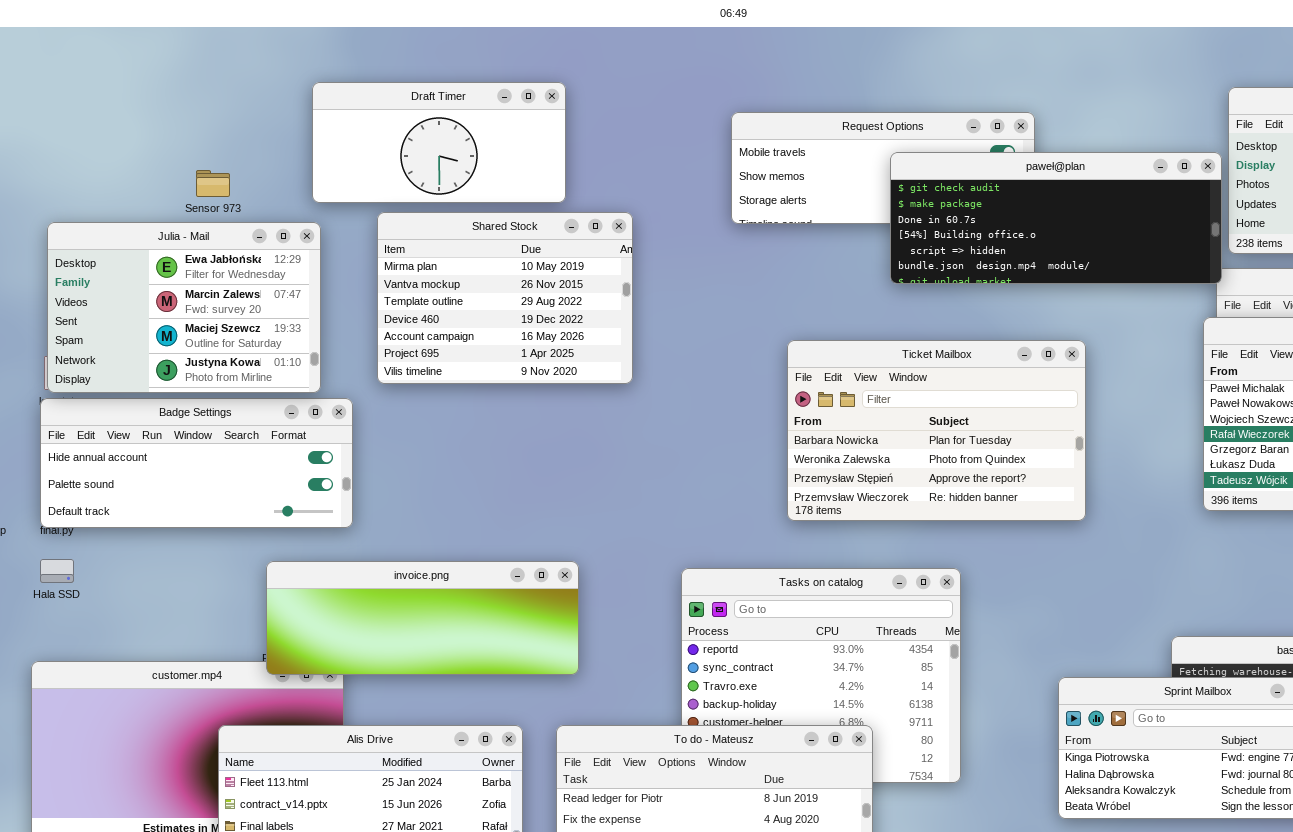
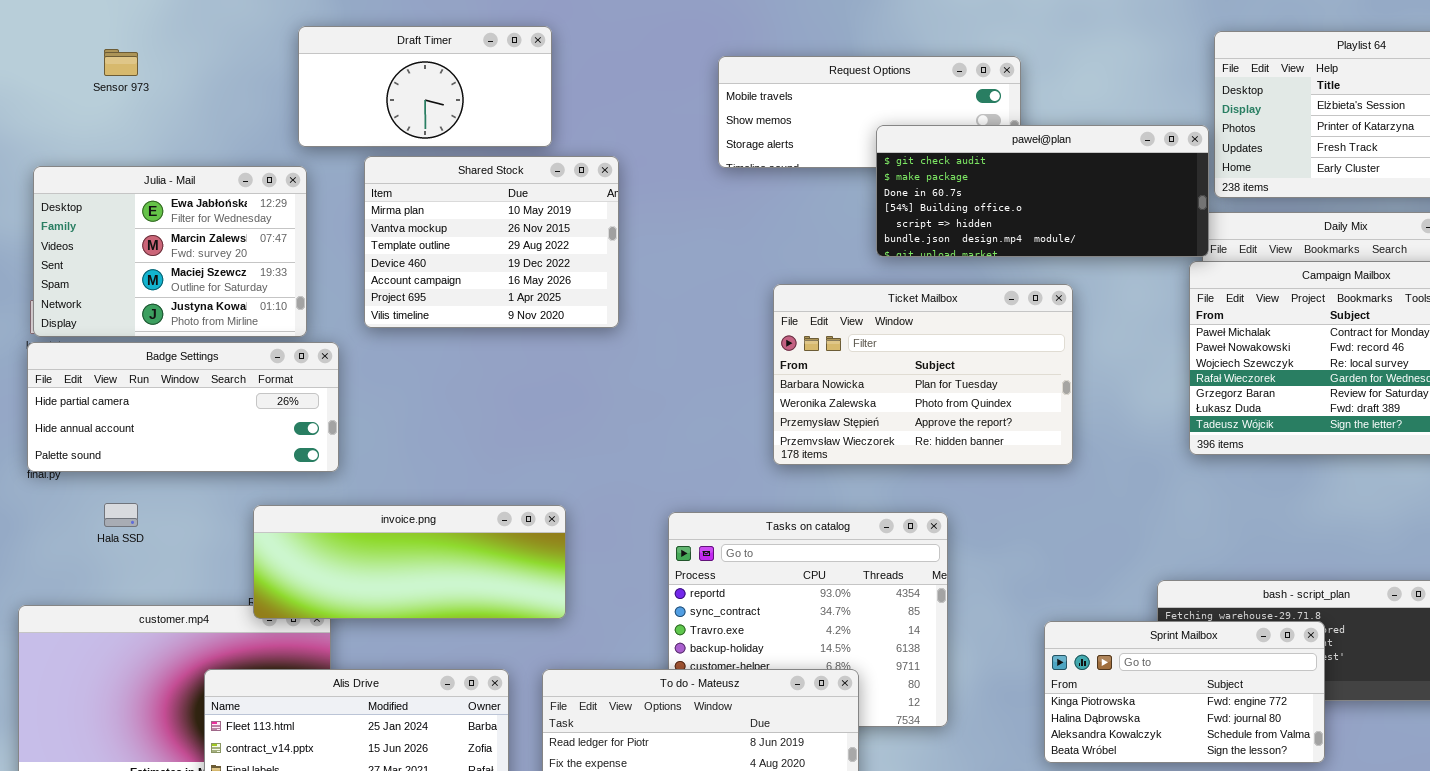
paweł@plan: [890,152,1222,284] -> [876,125,1209,257], moved
Sensor 973: [196,170,230,197] -> [104,49,138,76], moved
Badge Settings: [40,398,353,528] -> [27,342,339,472], scrolled up 1 row
Hala SSD: [40,559,74,583] -> [104,503,138,527], moved

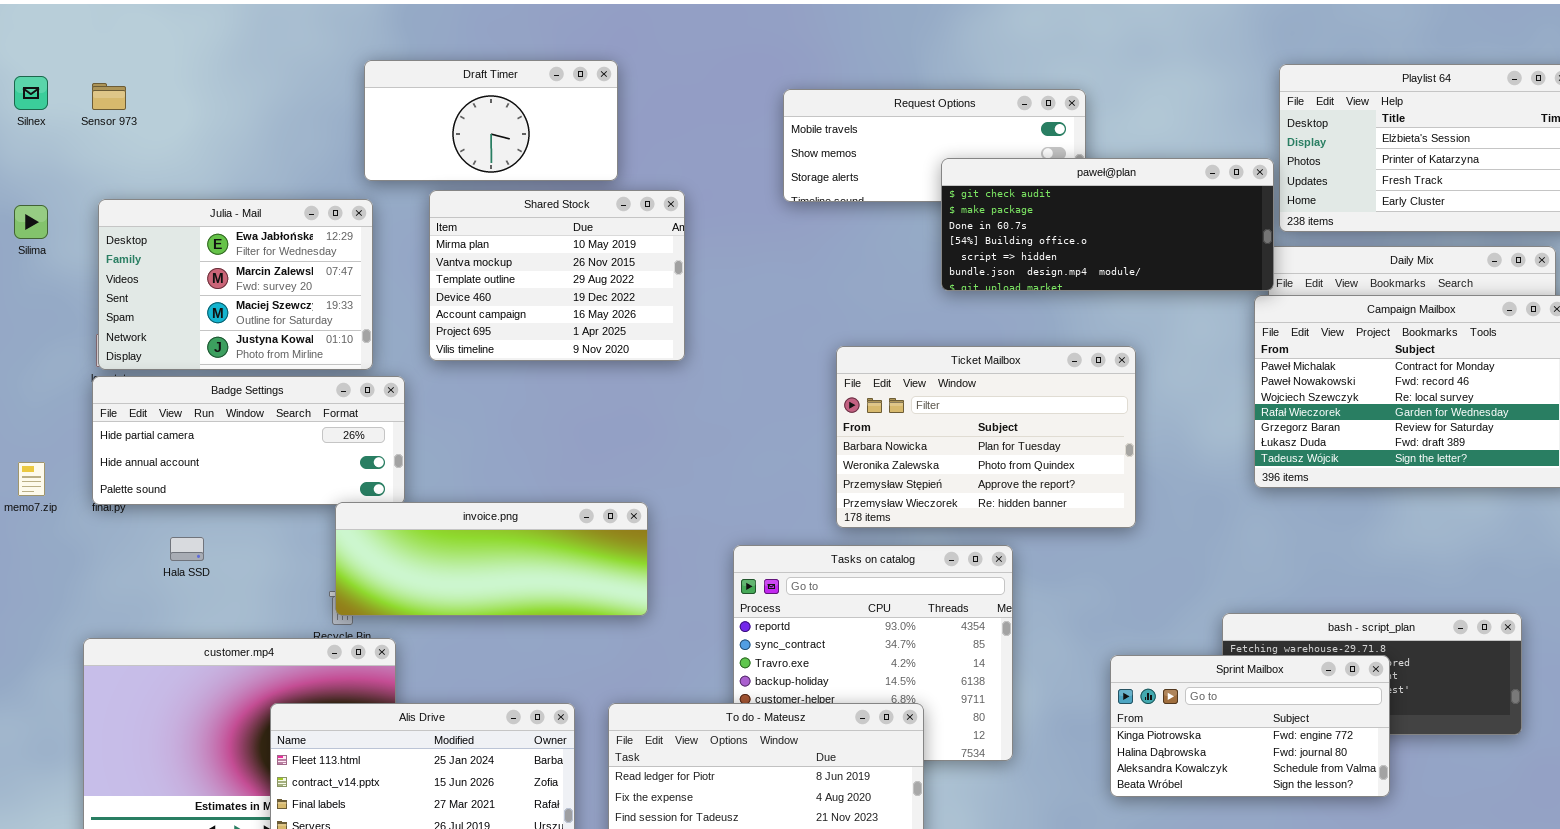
Sensor 973: [104,49,138,76] -> [92,83,126,110], moved
Ticket Mailbox: [773,284,1073,465] -> [836,346,1136,528], moved
invoice.png: [253,505,566,619] -> [335,502,648,616], moved

